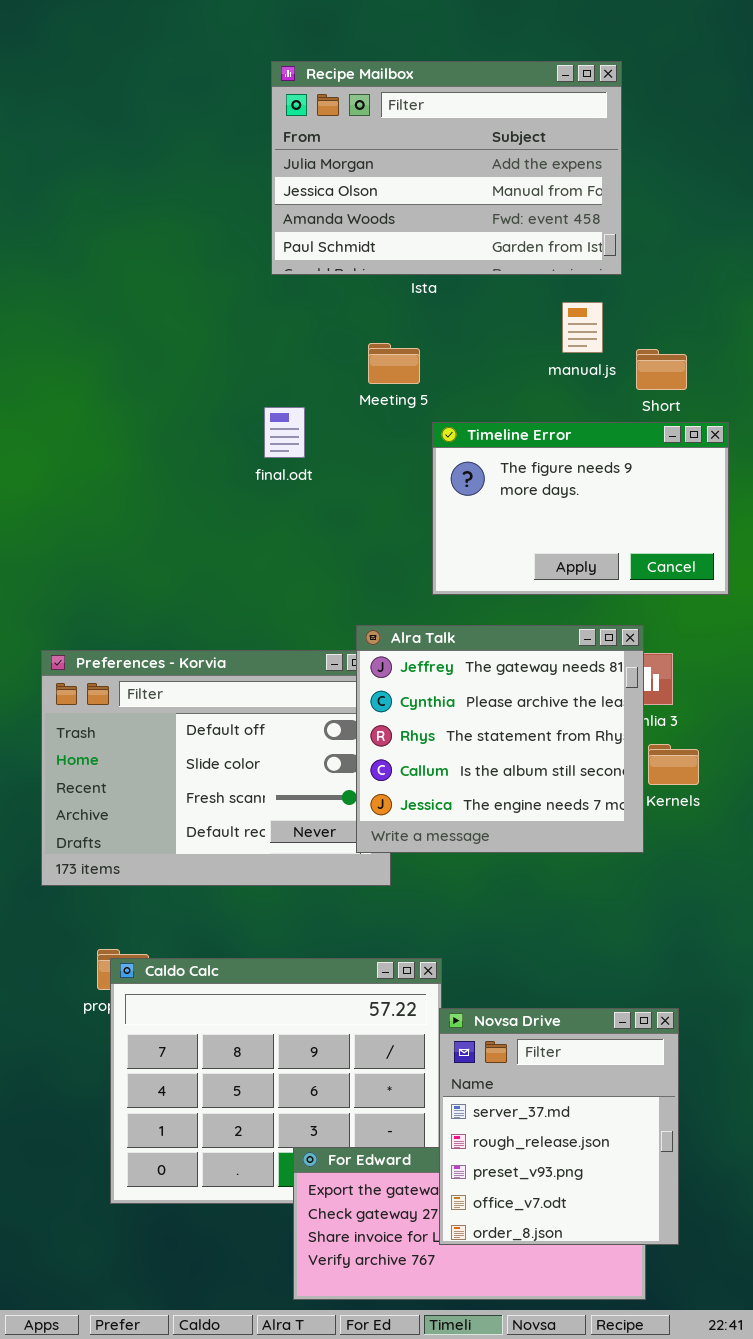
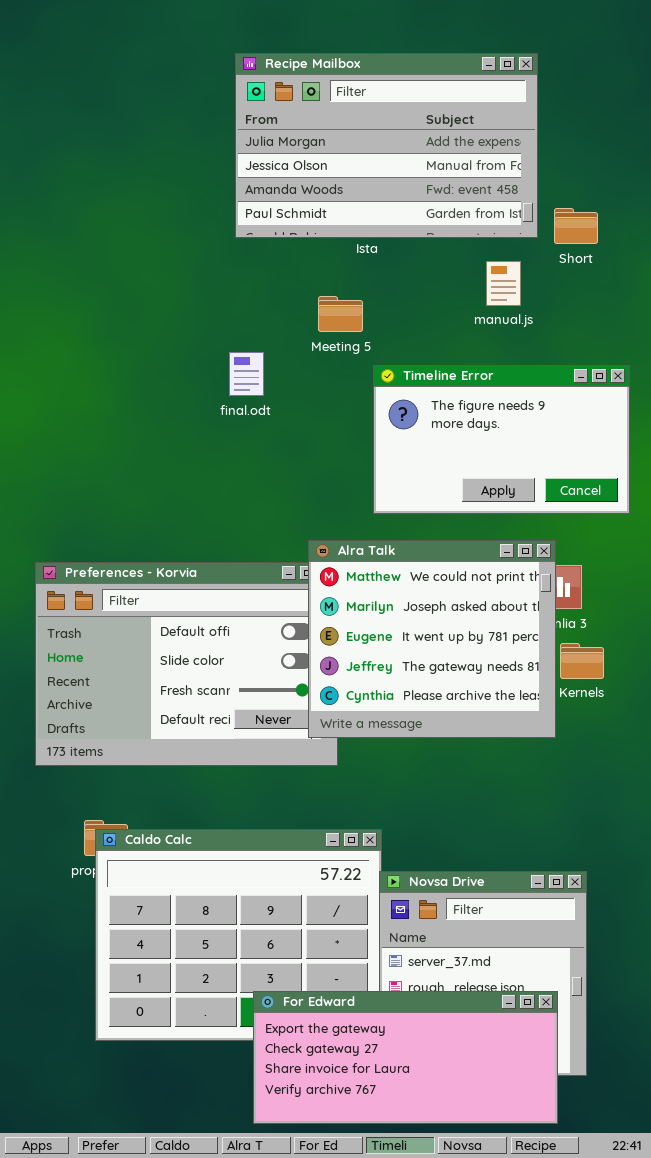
Short: [636,349,687,390] -> [554,208,598,244], moved
Alra Talk: [356,625,644,853] -> [308,540,556,738], scrolled up 3 rows
For Edward: [293,1147,646,1300] -> [253,991,558,1124], raised

